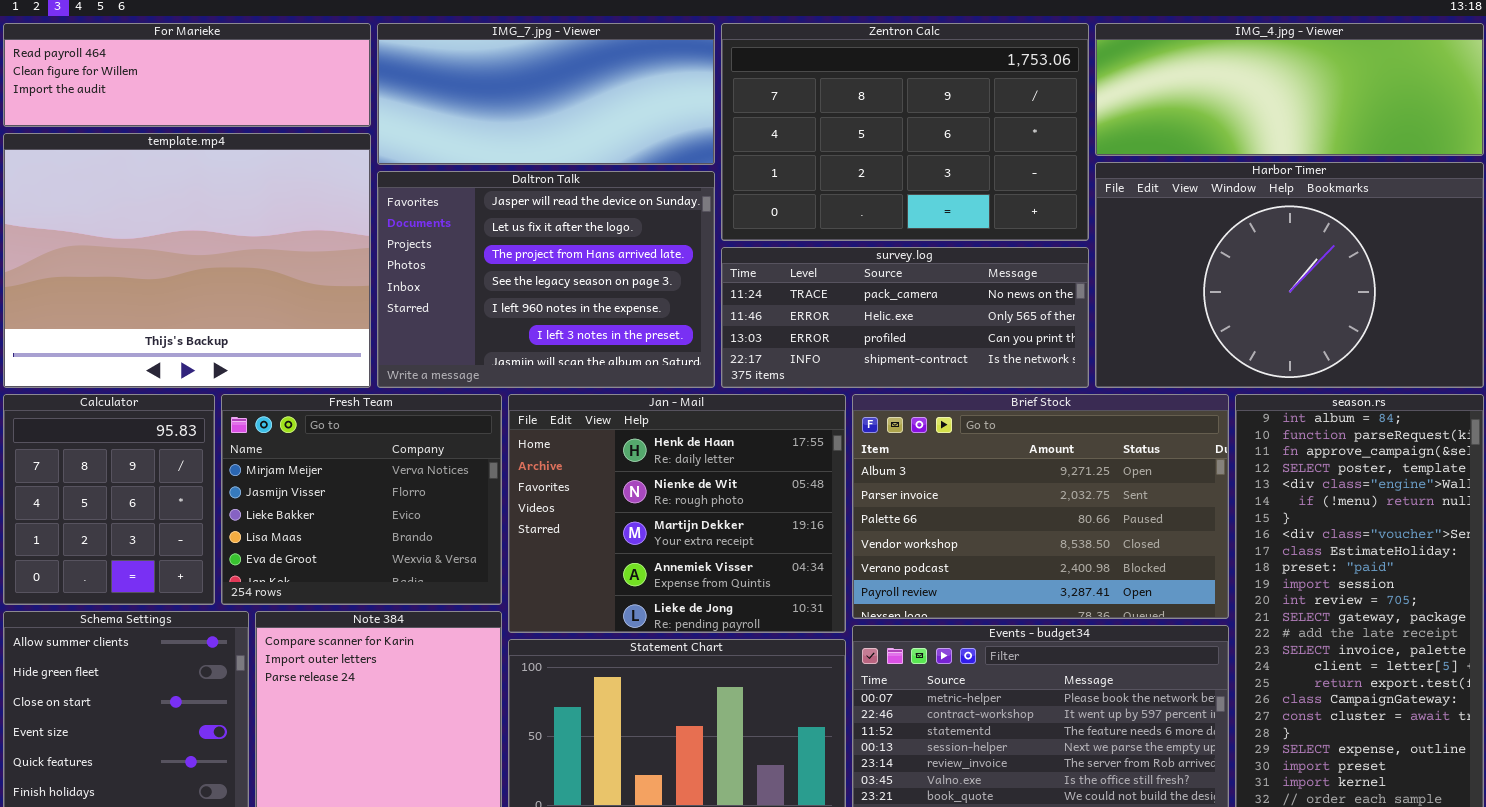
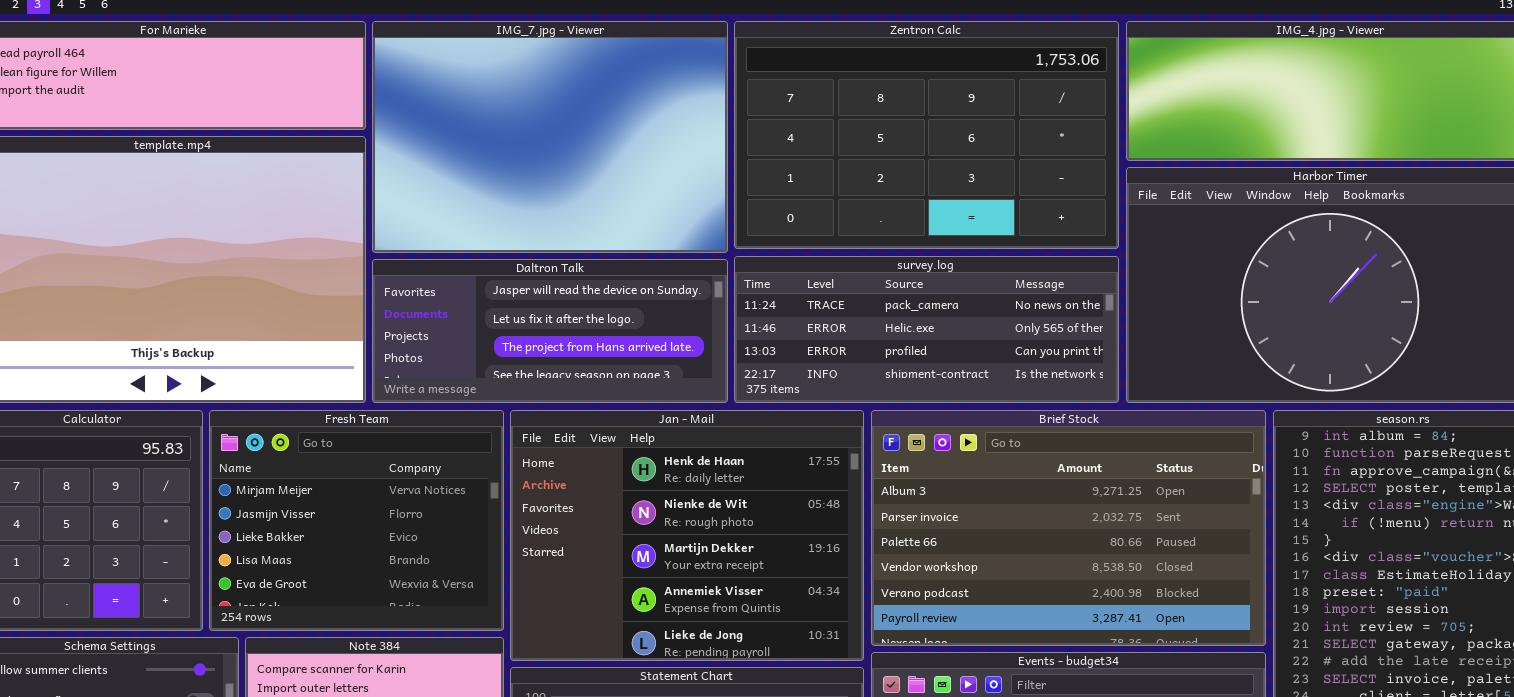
IMG_7.jpg - Viewer: [377,23,715,165] -> [372,21,728,253], resized
Daltron Talk: [377,171,715,388] -> [372,259,728,403], resized

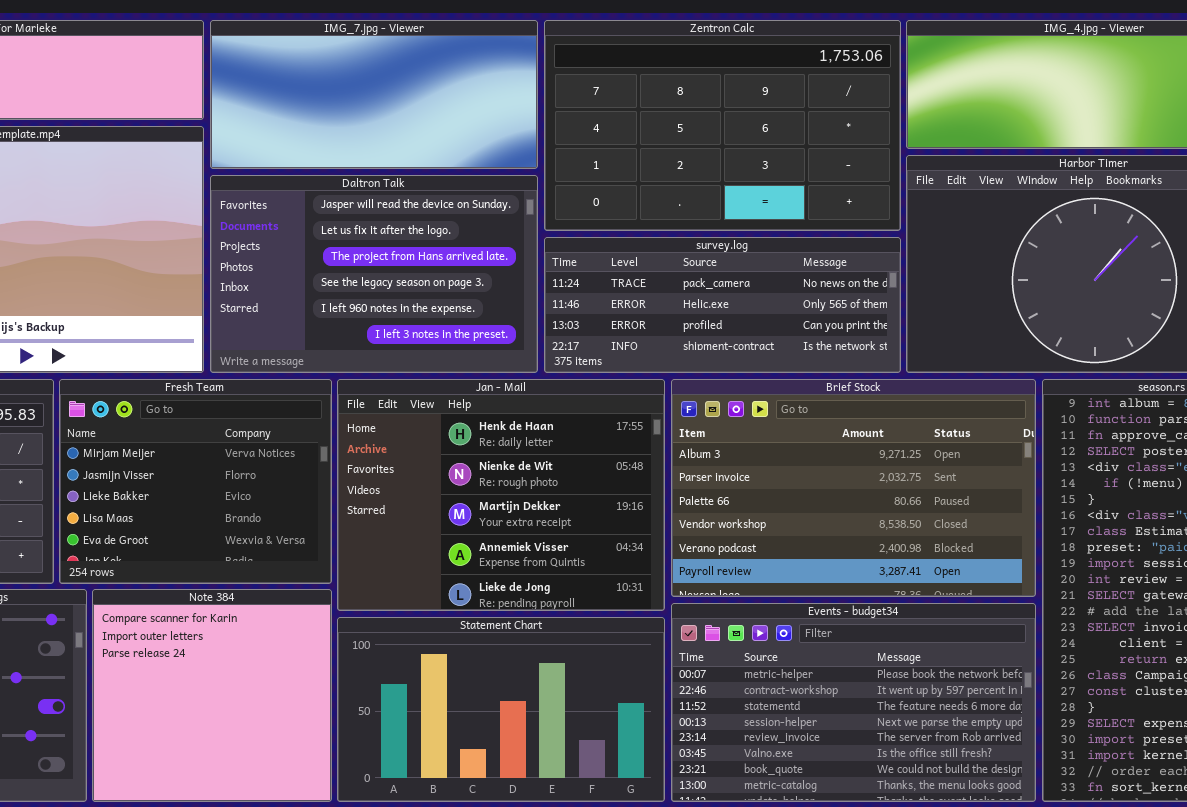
IMG_7.jpg - Viewer: [372,21,728,253] -> [210,20,538,169], resized
Daltron Talk: [372,259,728,403] -> [210,175,538,373], resized

